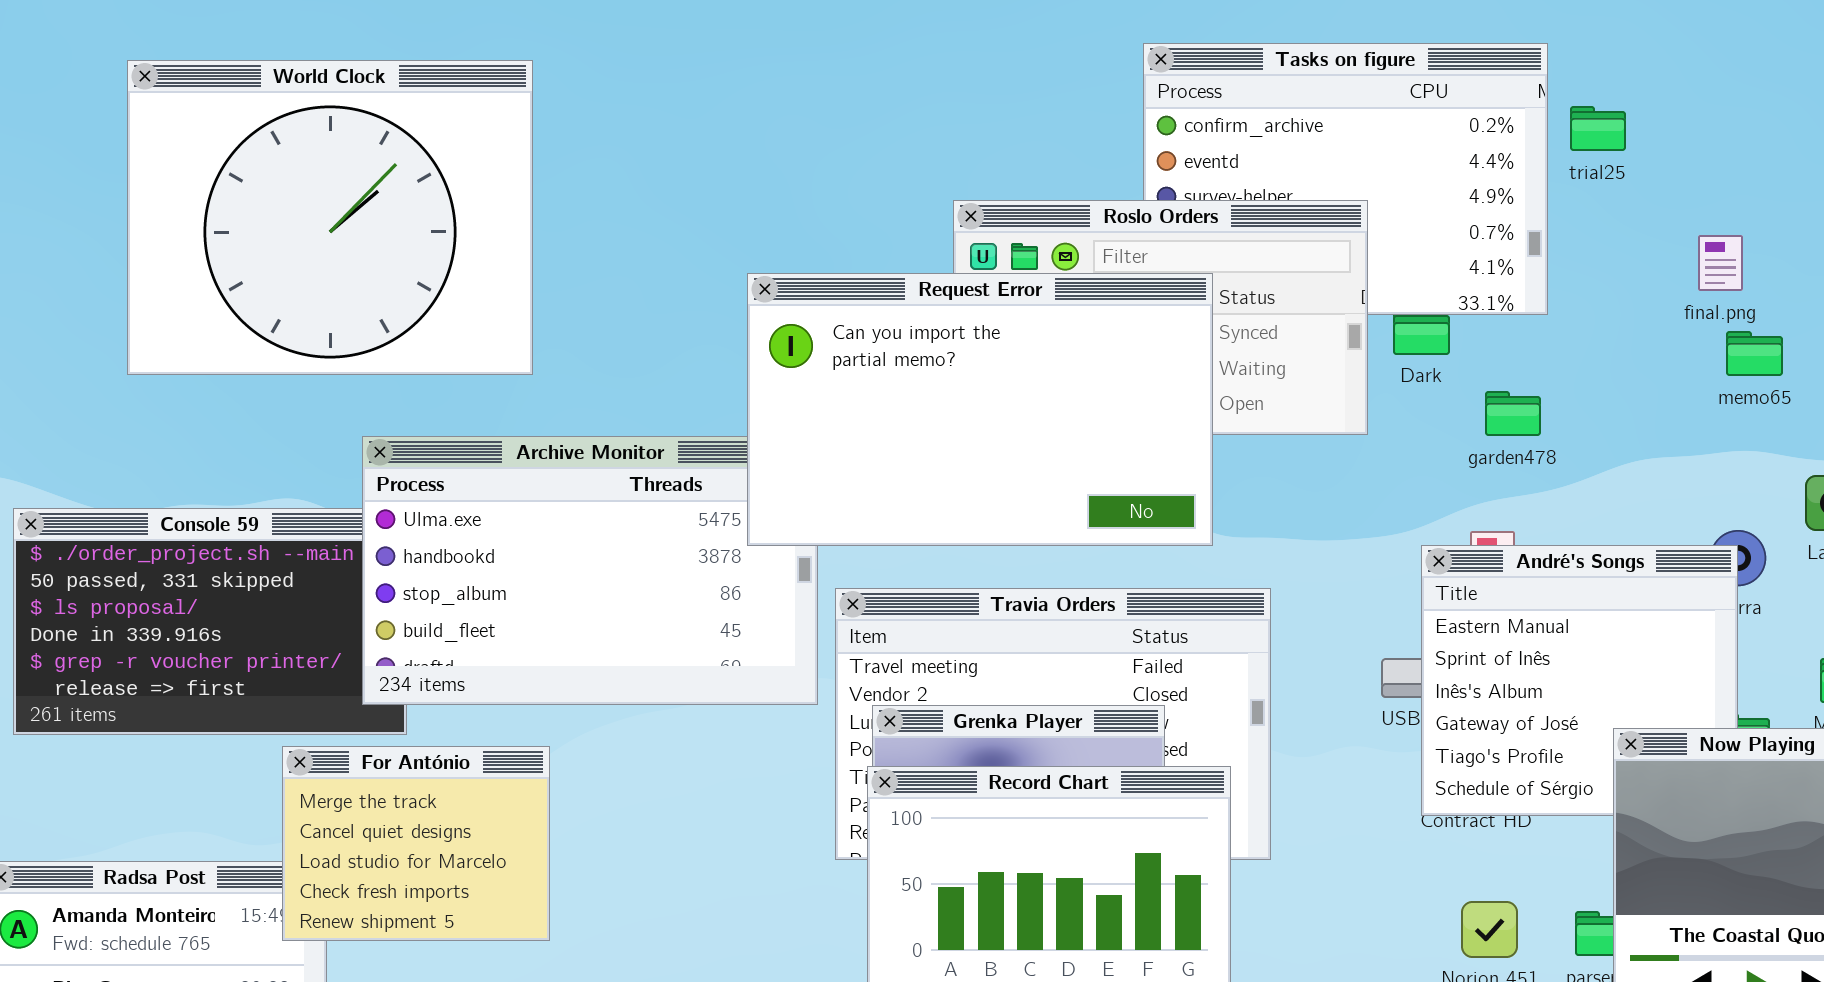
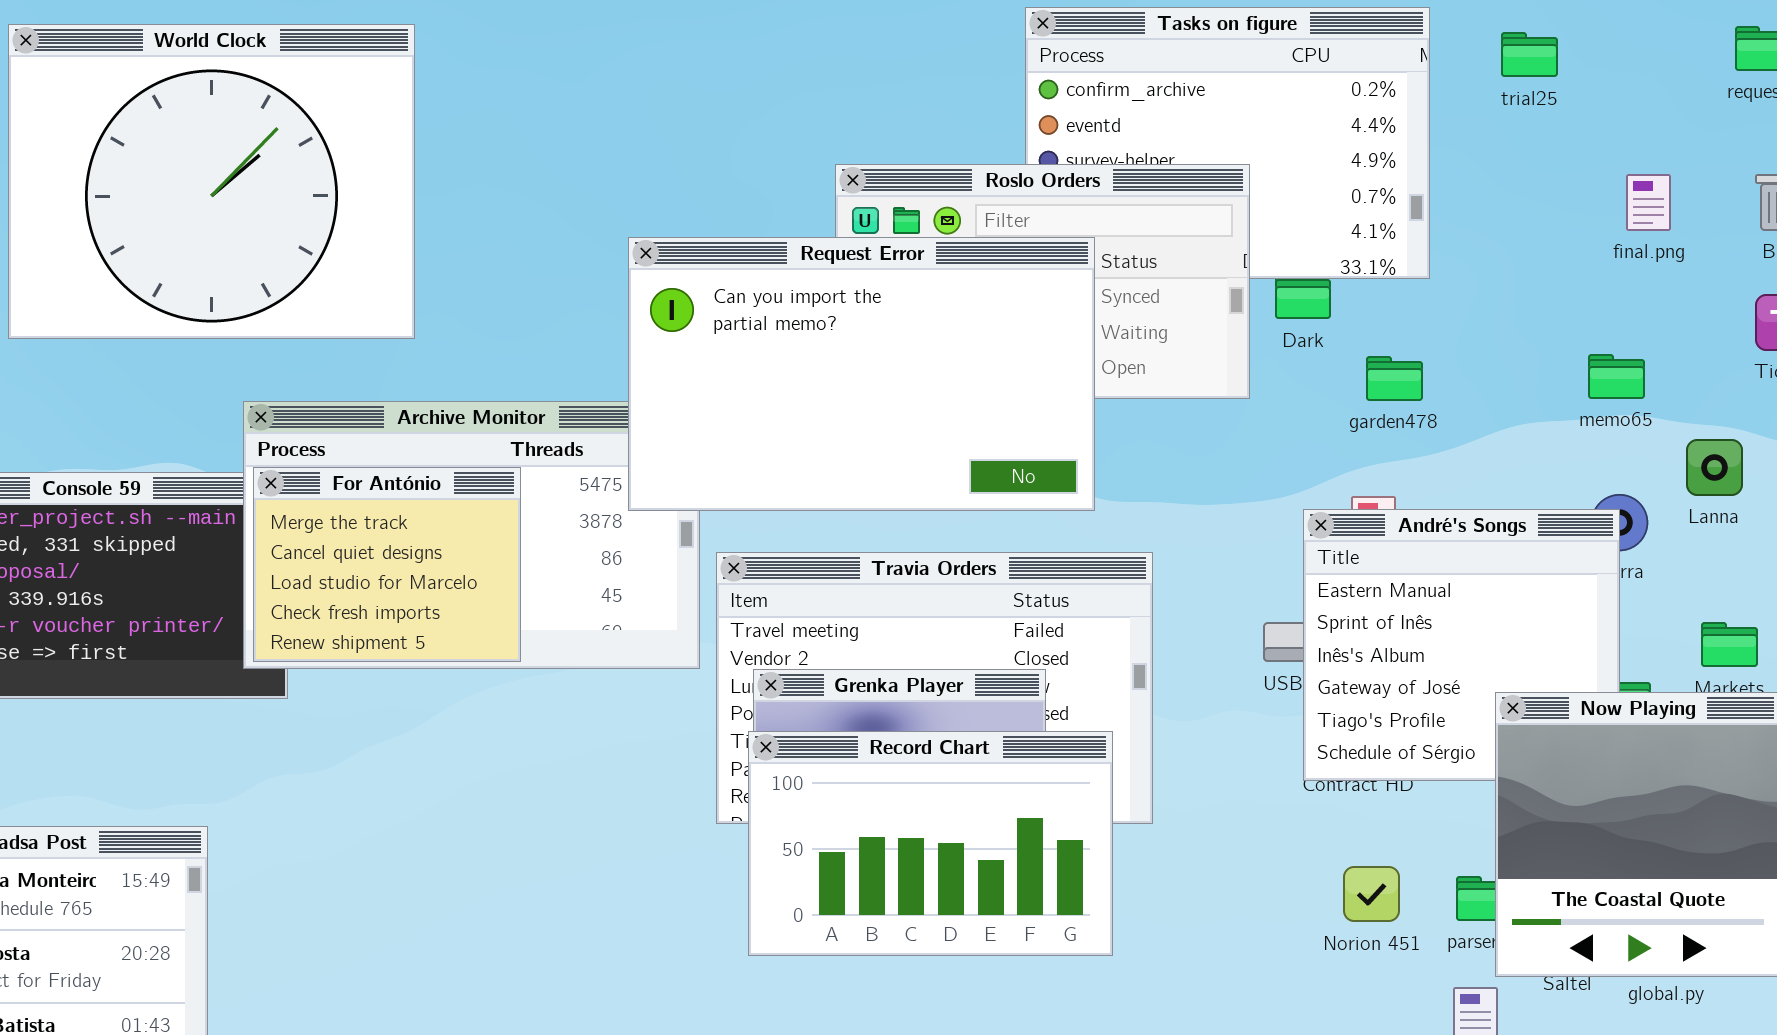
trial25: [1570,106,1626,151] -> [1501,32,1558,77], moved
final.png: [1698,235,1743,291] -> [1626,174,1671,231], moved
memo65: [1726,331,1783,376] -> [1588,354,1645,399], moved
For António: [282,746,550,941] -> [253,467,521,662], moved

